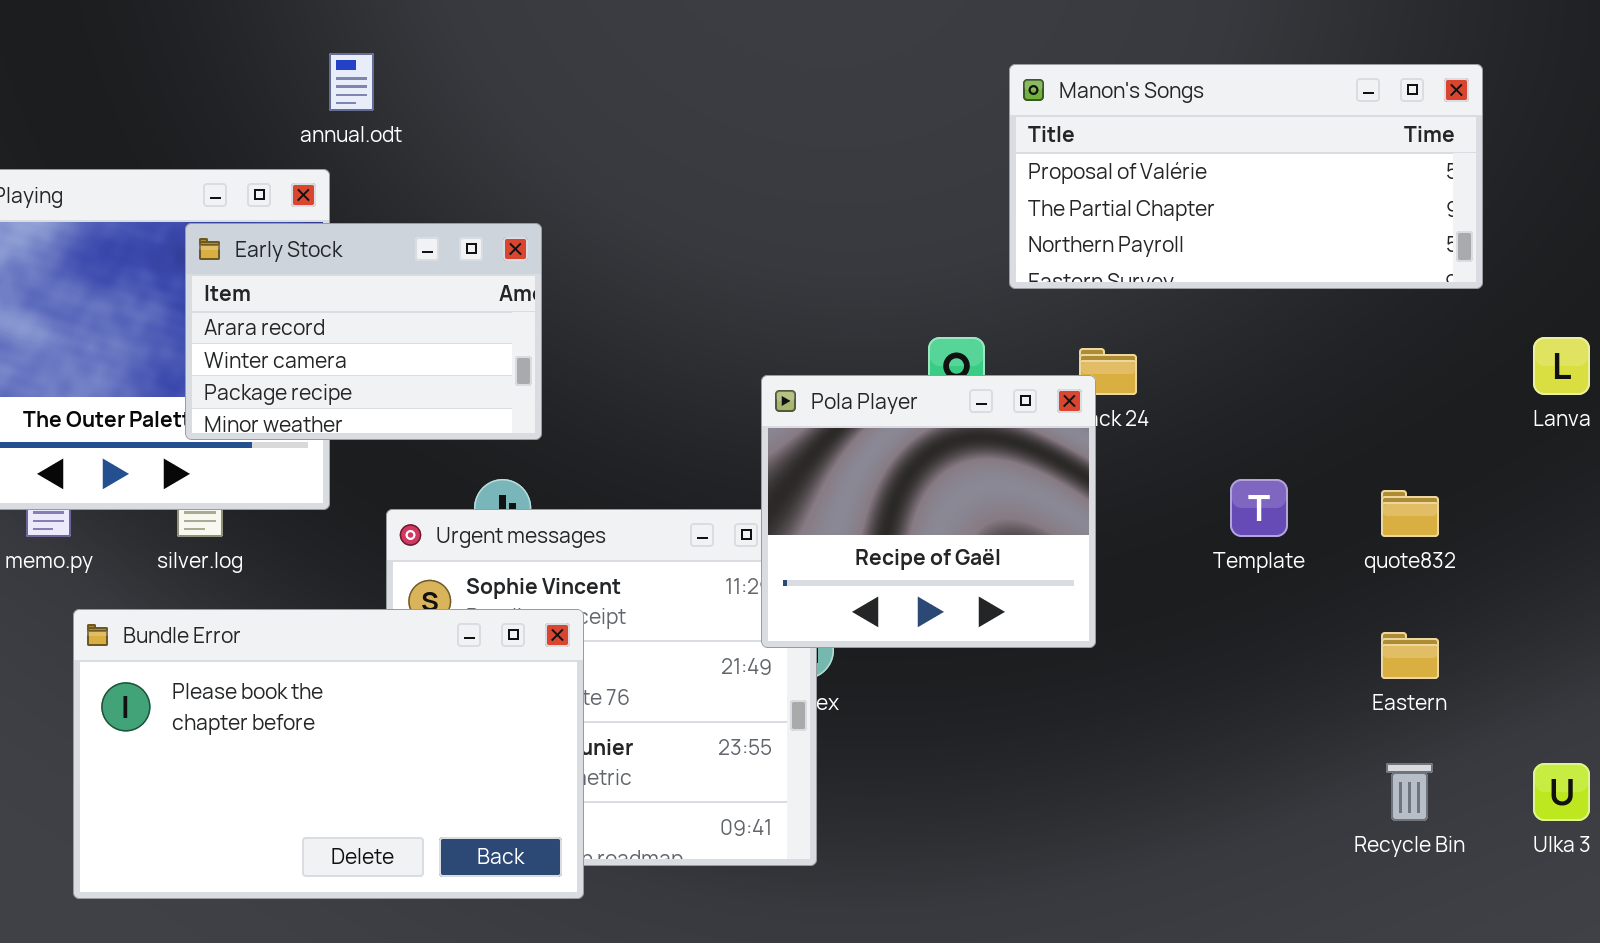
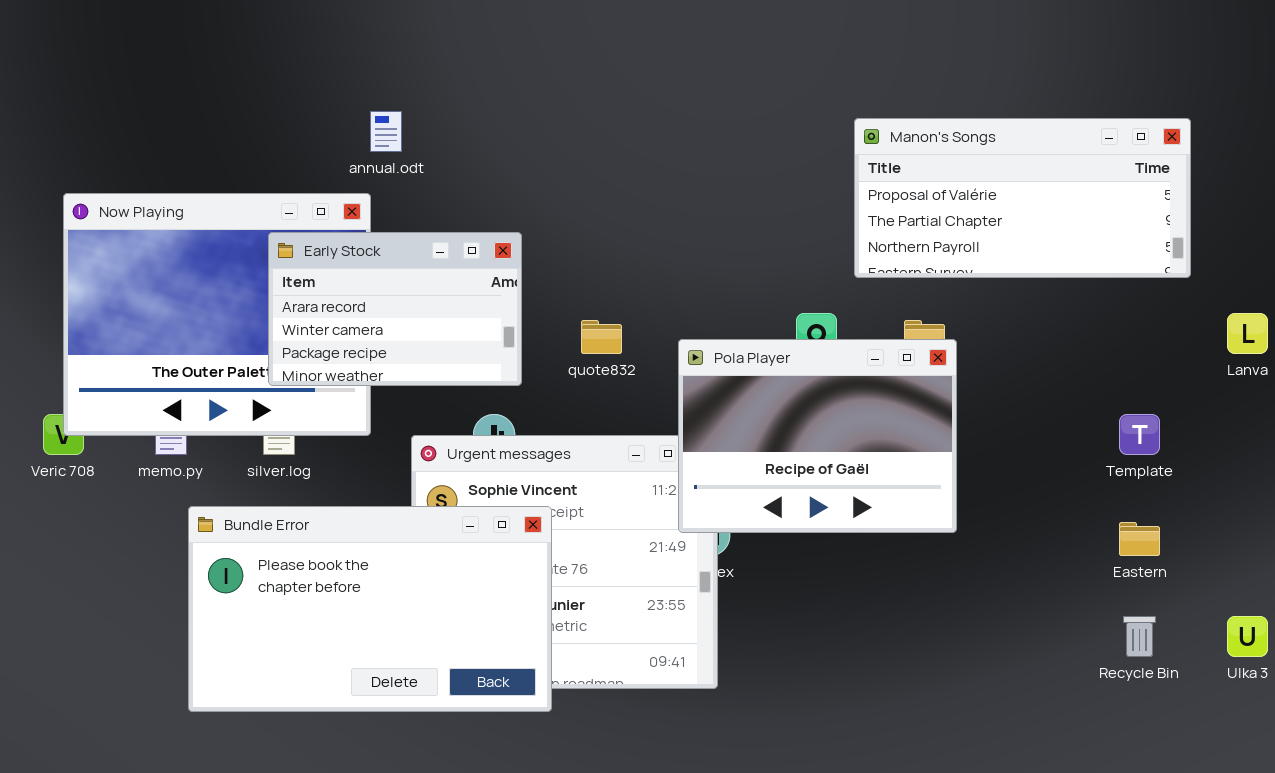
Pola Player: [761,375,1096,648] -> [678,339,957,533], resized
Template: [1230,479,1288,537] -> [1119,414,1160,455], moved
quote832: [1381,490,1439,537] -> [581,320,622,354], moved

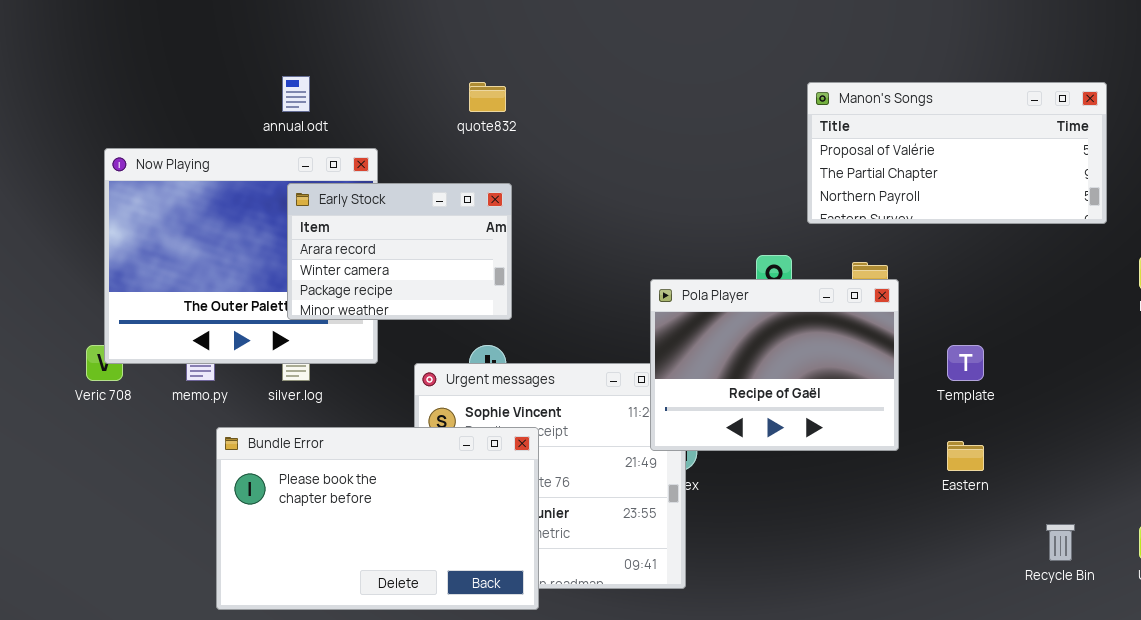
annual.odt: [370,111,402,152] -> [282,76,310,112], moved
quote832: [581,320,622,354] -> [469,82,506,112], moved
Template: [1119,414,1160,455] -> [947,345,984,381], moved
Eastern: [1119,522,1160,556] -> [947,441,984,471], moved

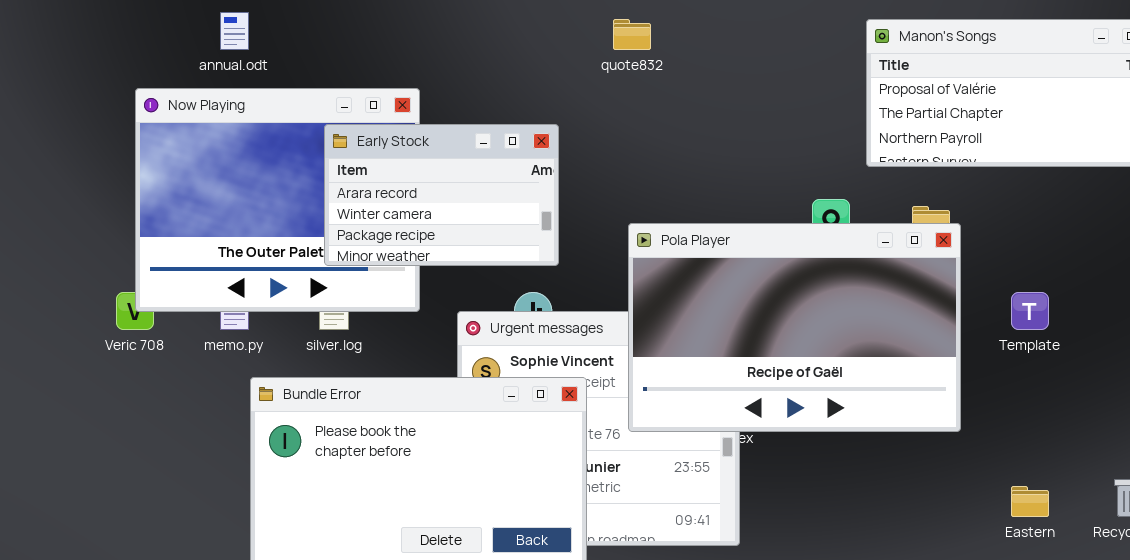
annual.odt: [282,76,310,112] -> [220,12,249,50], moved
quote832: [469,82,506,112] -> [613,19,651,50], moved
Pola Player: [650,279,899,451] -> [628,223,961,432], resized
Eastern: [947,441,984,471] -> [1011,486,1049,517], moved

